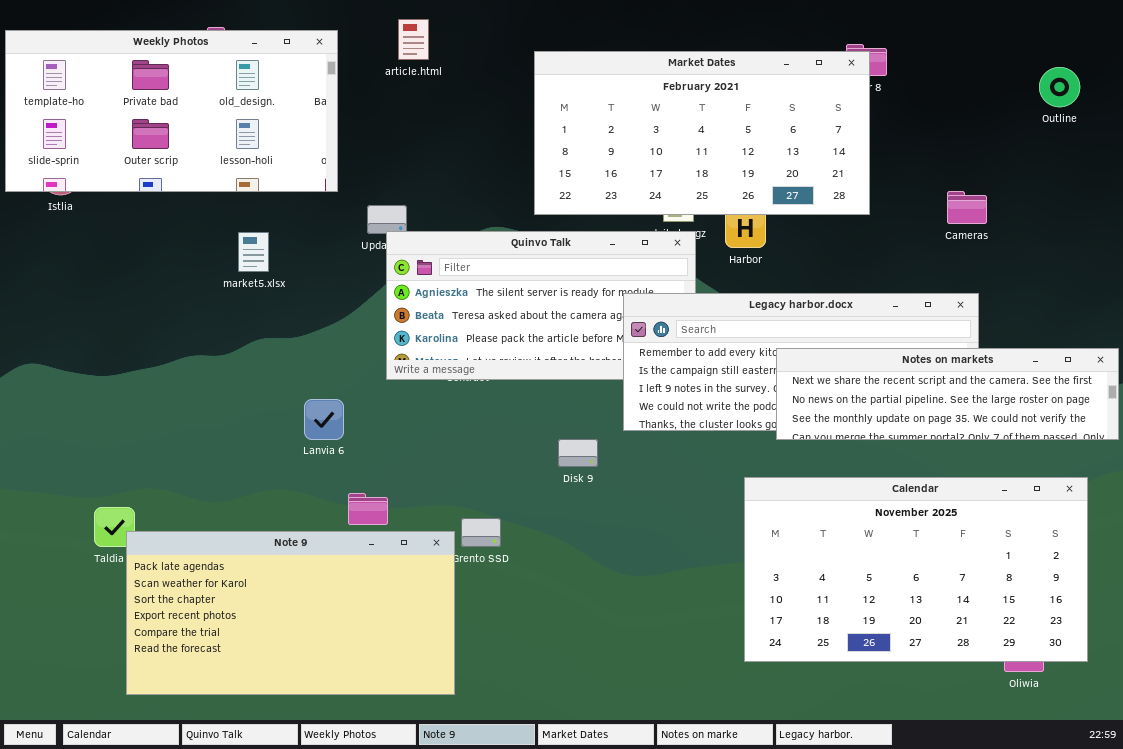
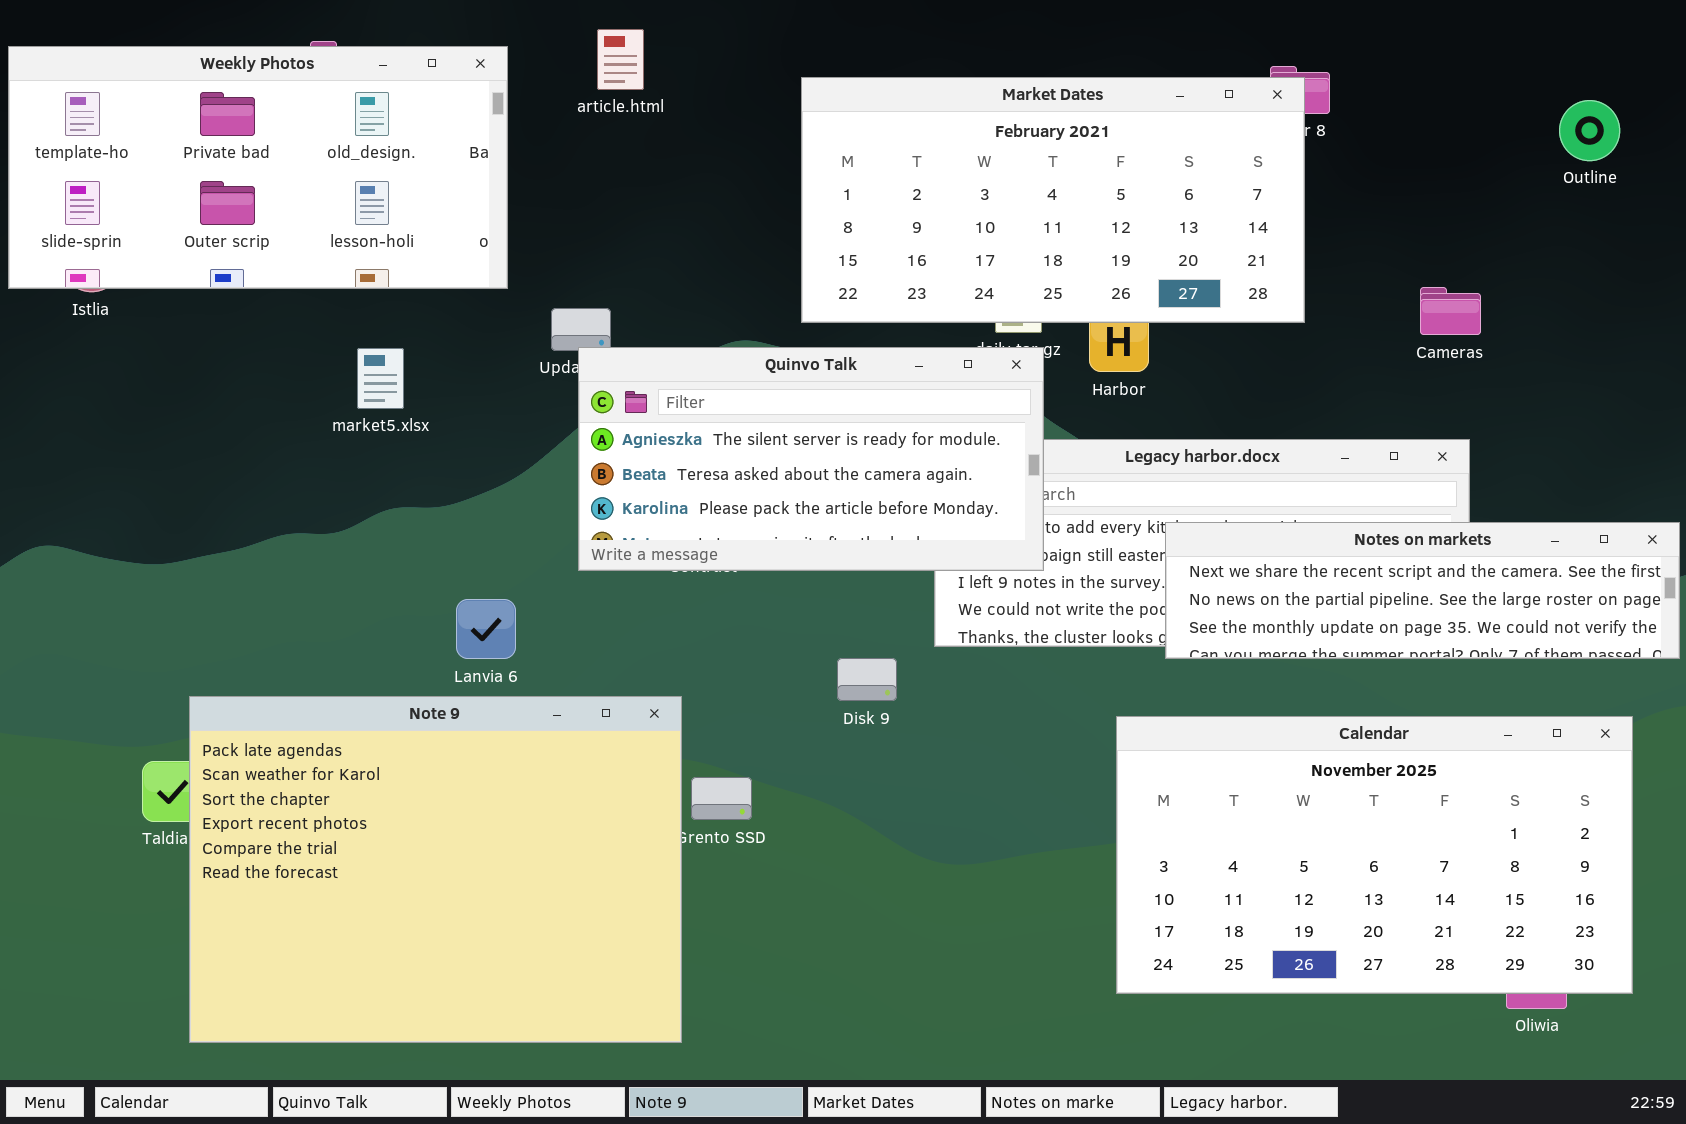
Quinvo Talk: [386,231,696,380] -> [578,347,1044,571], raised
Note 9: [126,531,455,695] -> [189,696,682,1043], resized

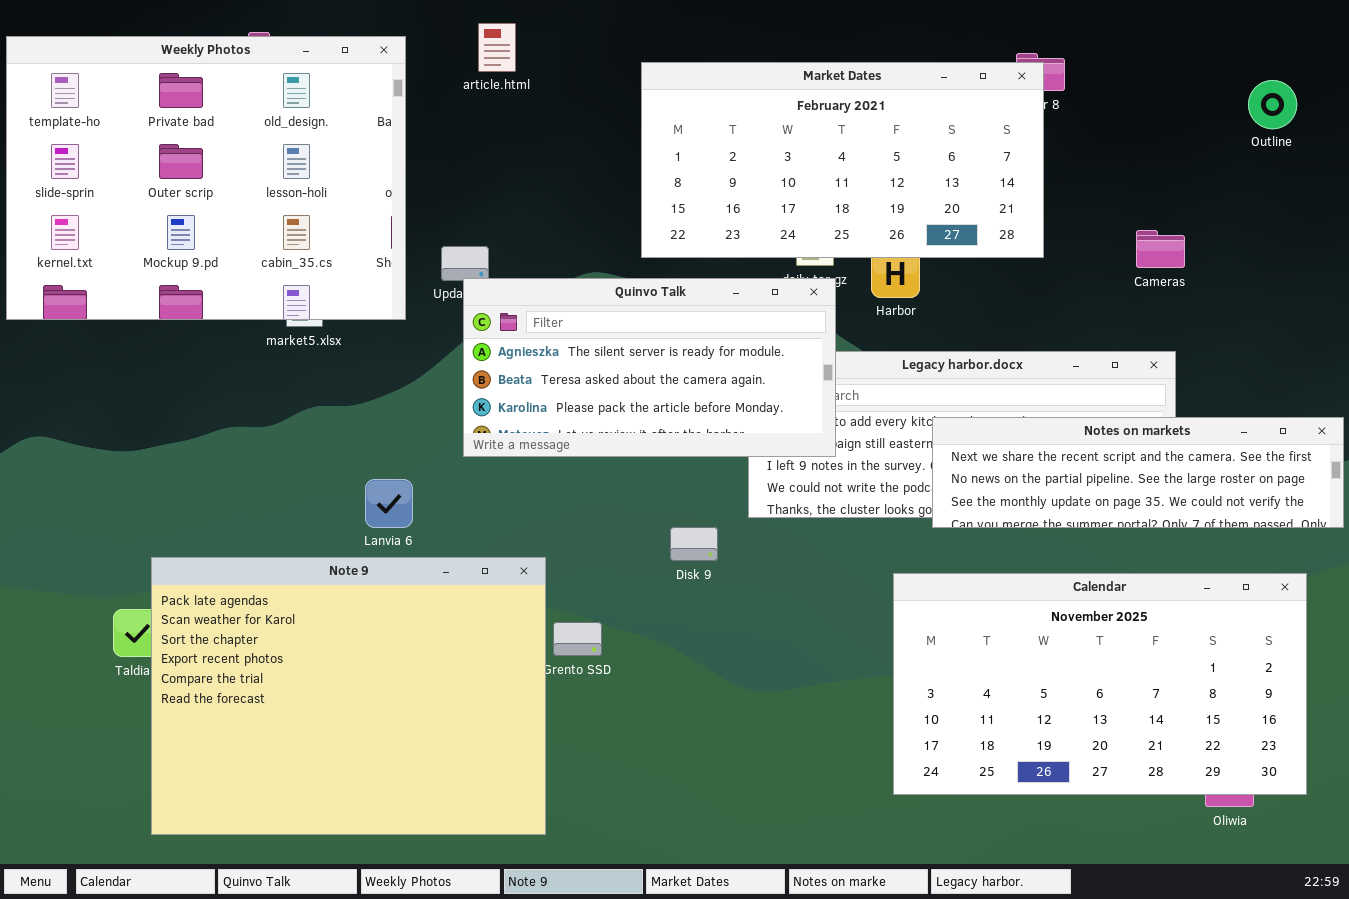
Weekly Photos: [8,46,508,289] -> [6,36,406,320], resized

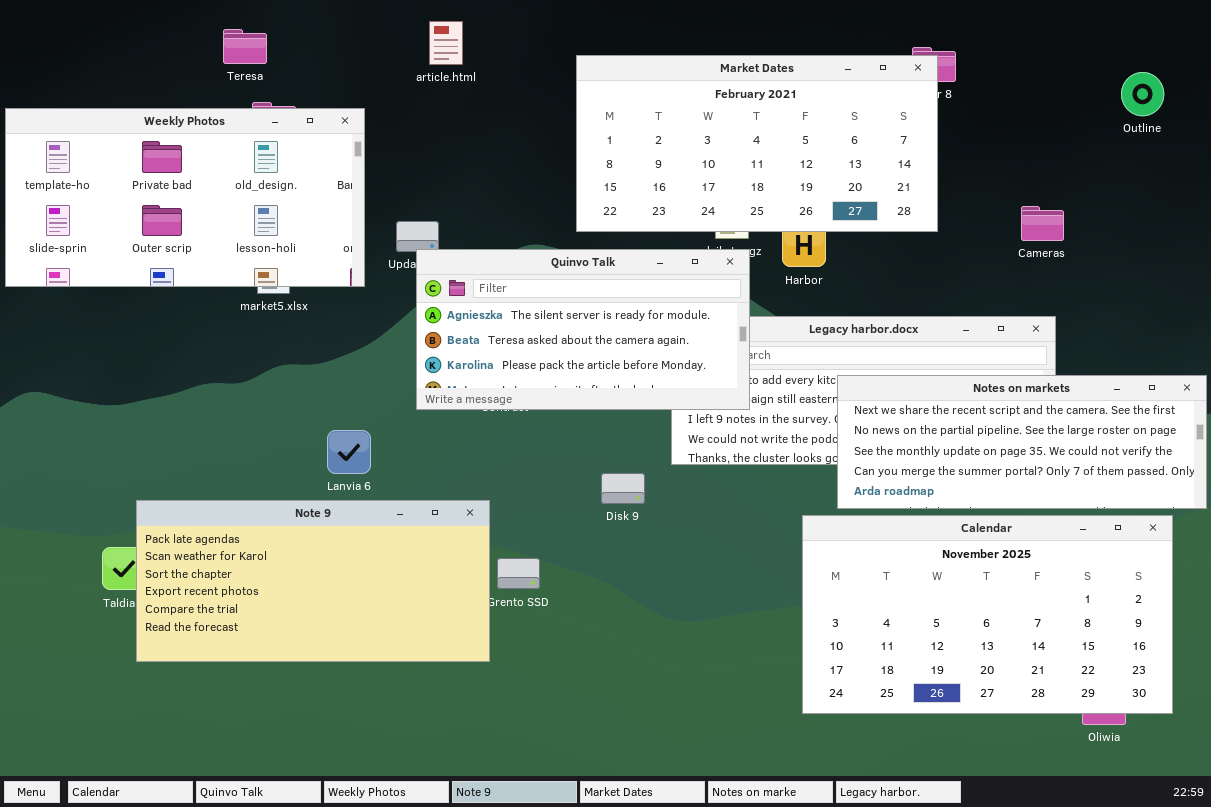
Weekly Photos: [6,36,406,320] -> [5,108,365,287], resized
Notes on markets: [932,417,1344,528] -> [837,375,1207,509], resized
Note 9: [151,557,546,835] -> [136,500,490,662], resized

